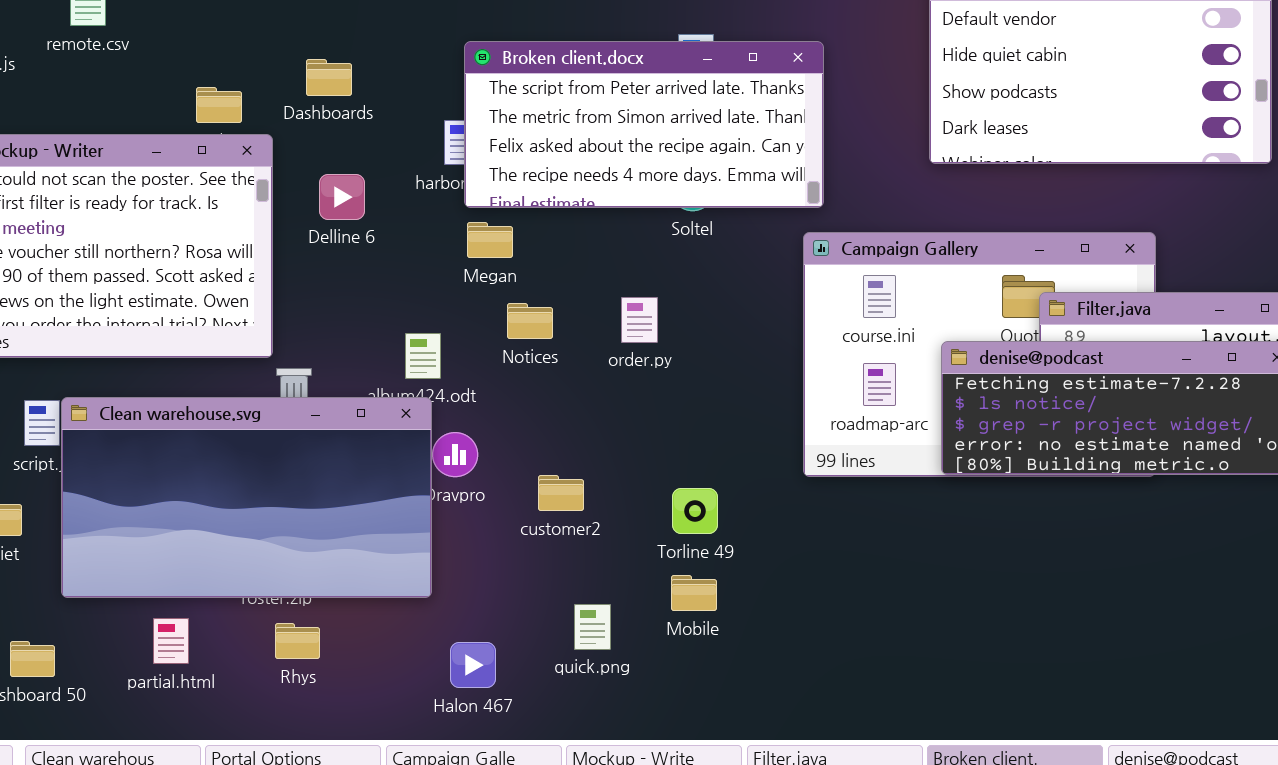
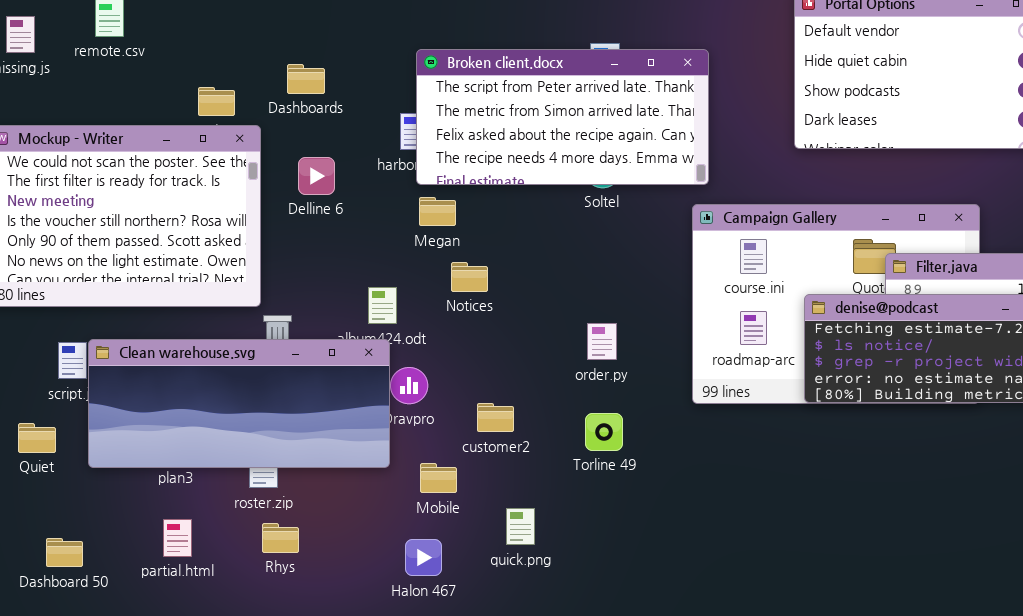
order.py: [621,297,658,343] -> [587,323,617,360], moved
Clean warehouse.svg: [61,397,432,598] -> [88,339,390,468], resized
Mobile: [671,575,717,611] -> [420,463,457,493], moved

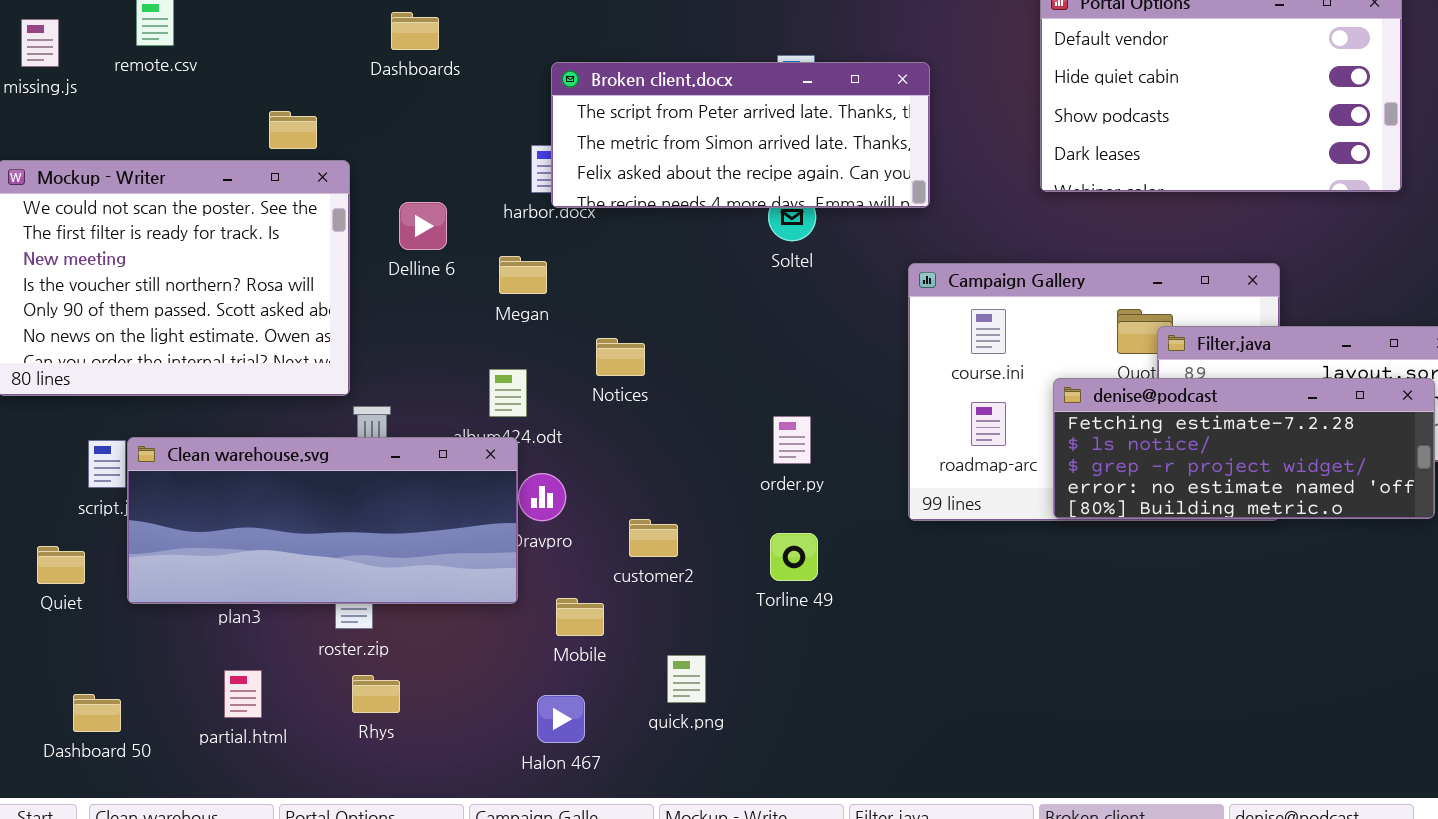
Broken client.docx: [416,49,709,185] -> [551,62,930,208], resized
Dashboards: [287,64,325,94] -> [391,12,439,50], moved
Megan: [419,197,456,226] -> [499,256,547,294], moved

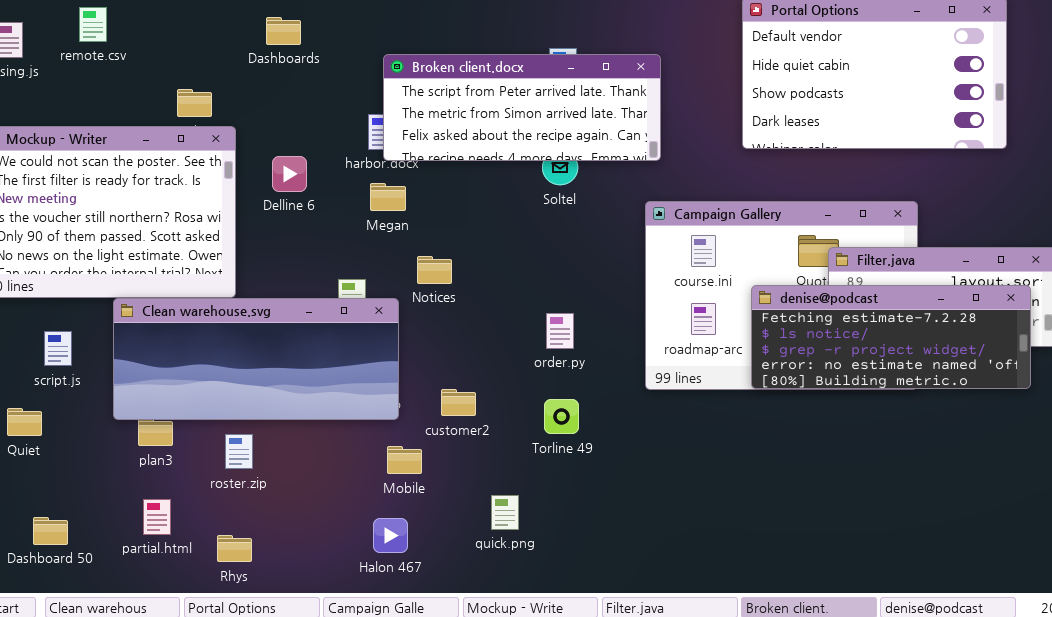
Megan: [499,256,547,294] -> [370,183,406,211], moved
Clean warehouse.svg: [127,437,518,604] -> [113,298,399,420], moved
quick.png: [667,655,706,703] -> [491,495,519,530], moved
Rhys: [352,675,400,713] -> [217,535,252,562], moved

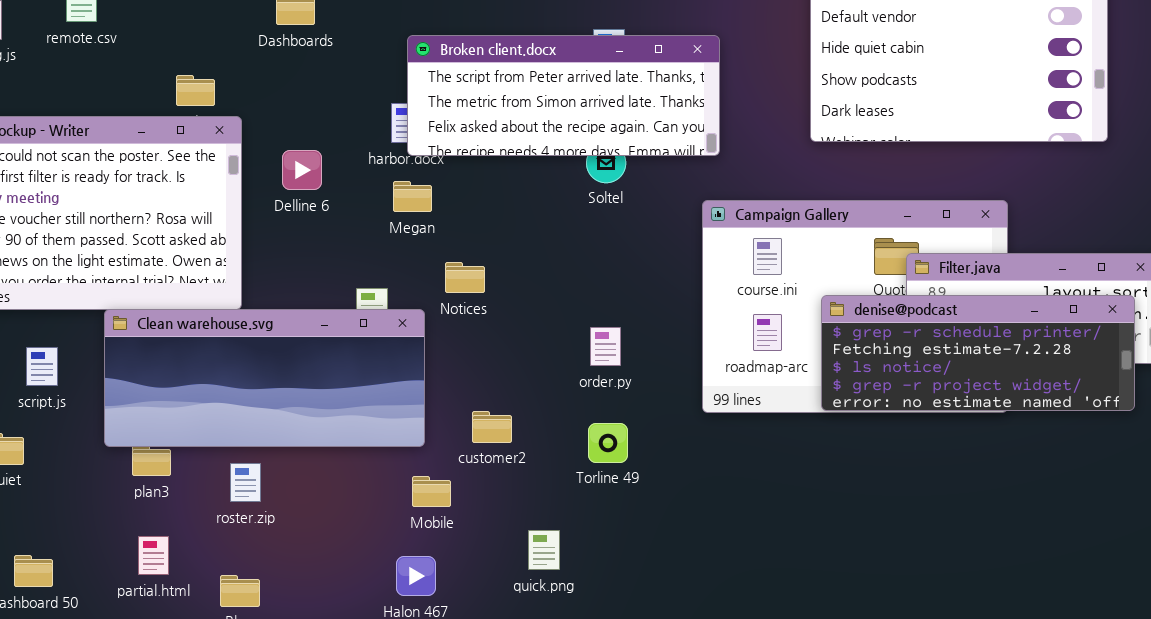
denise@podcast: [751,285,1031,389] -> [821,295,1135,411], scrolled up 1 row

